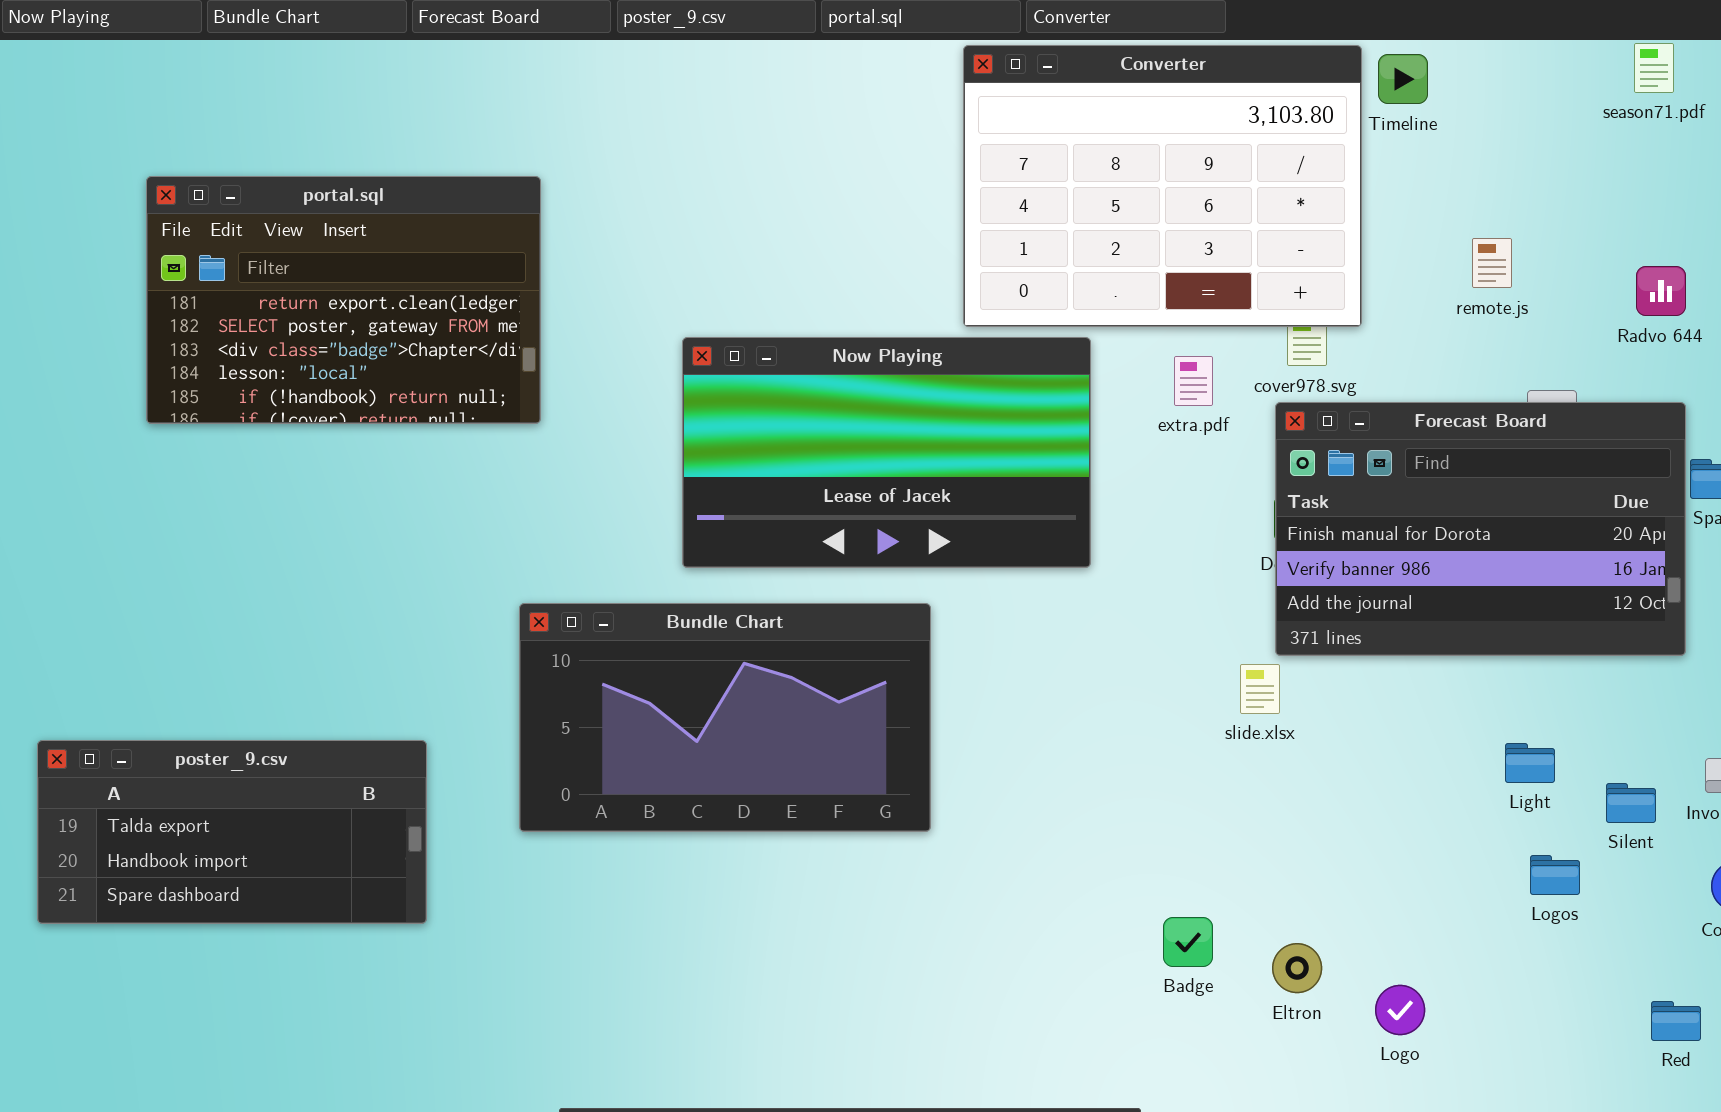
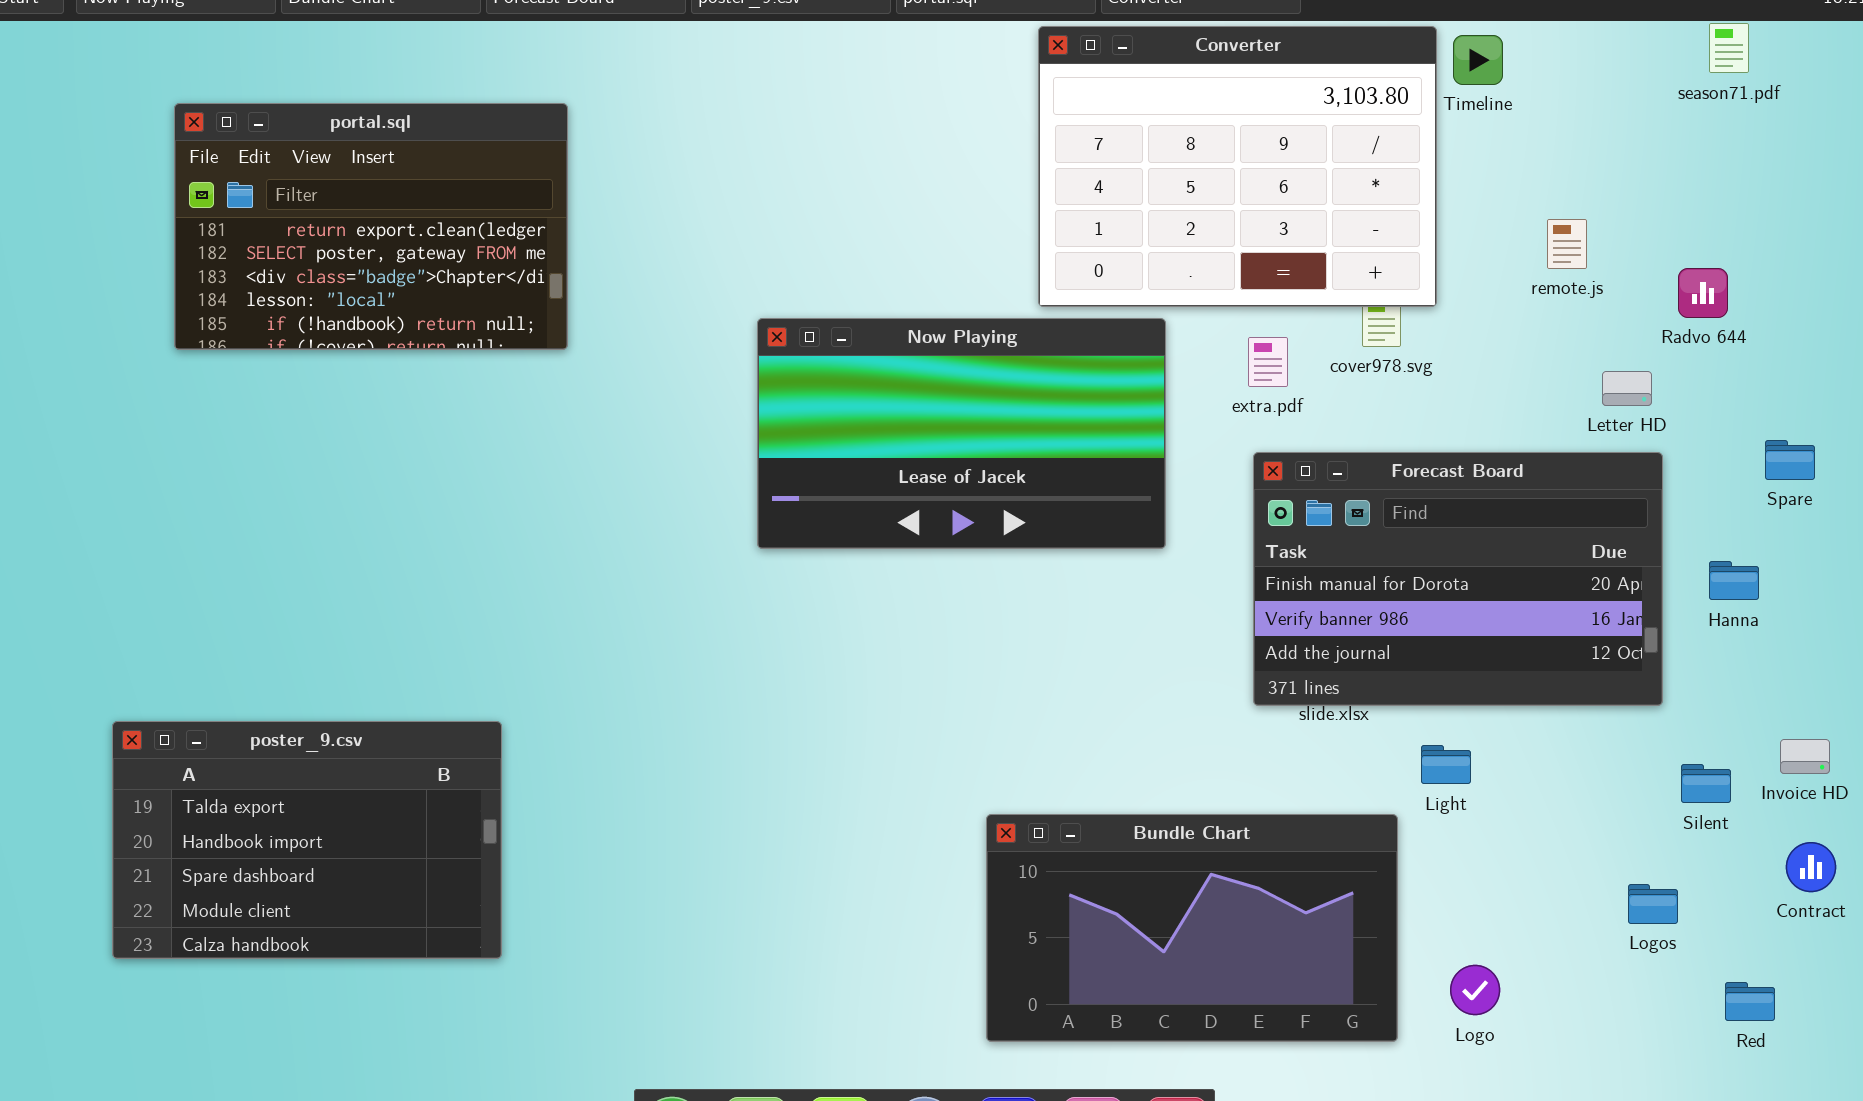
portal.sql: [146,176,541,424] -> [174,103,568,350], moved
Radvo 644: [1636,266,1686,316] -> [1678,268,1728,318], moved
Forecast Board: [1275,402,1686,656] -> [1253,452,1663,706], moved
Bundle Chart: [519,603,931,832] -> [986,814,1398,1042], moved
poster_9.csv: [37,740,427,924] -> [112,721,502,959], resized
Light: [1505,743,1555,783] -> [1421,745,1471,784], moved
Logos: [1530,855,1580,895] -> [1628,884,1678,924], moved

